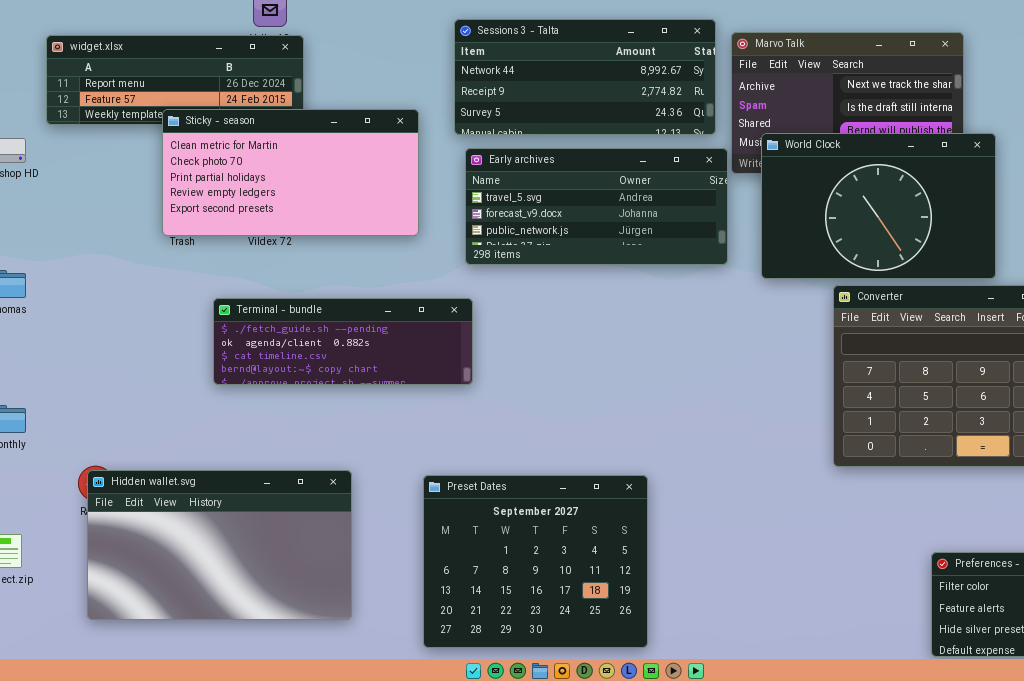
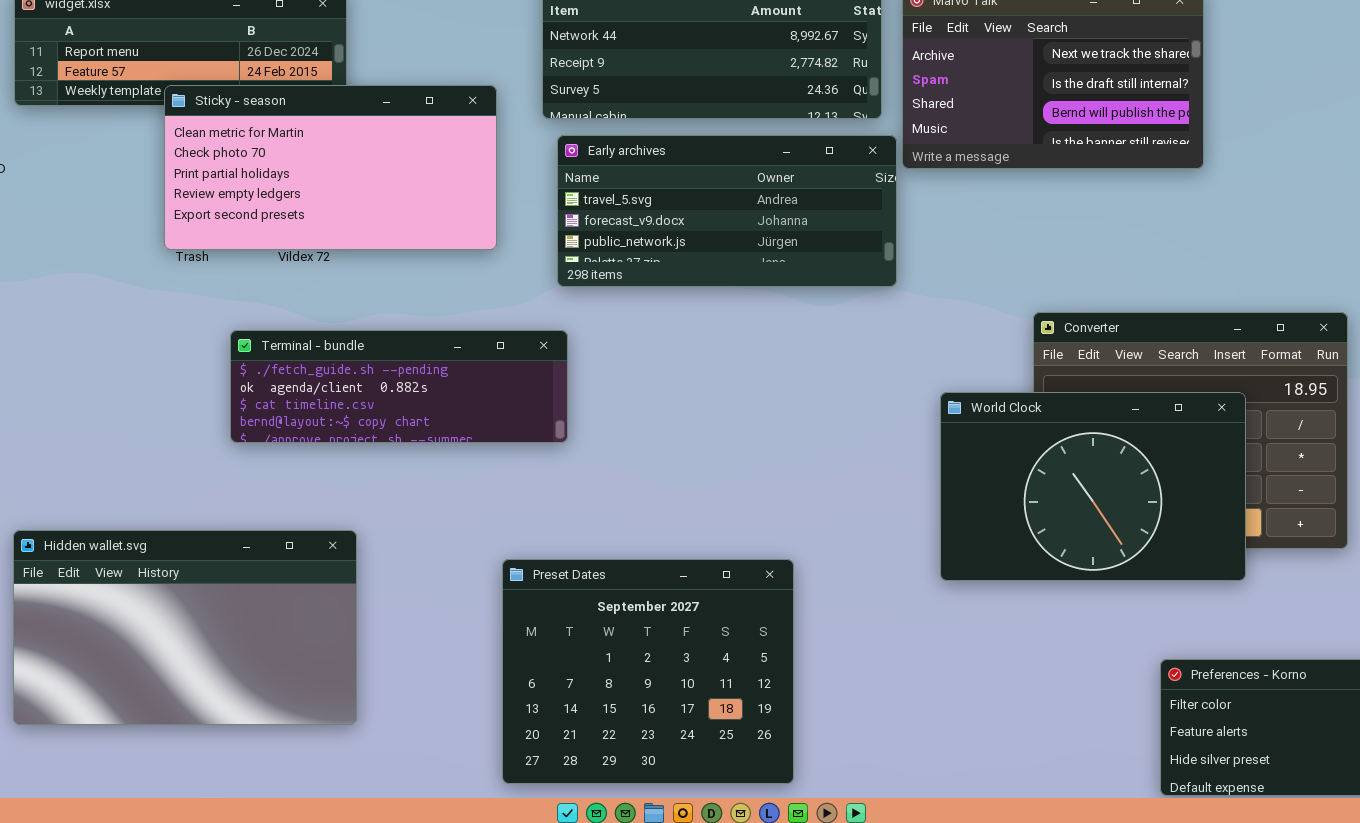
World Clock: [761,133,996,279] -> [940,392,1246,581], moved
Hidden wallet.svg: [87,470,352,620] -> [13,530,357,725], moved

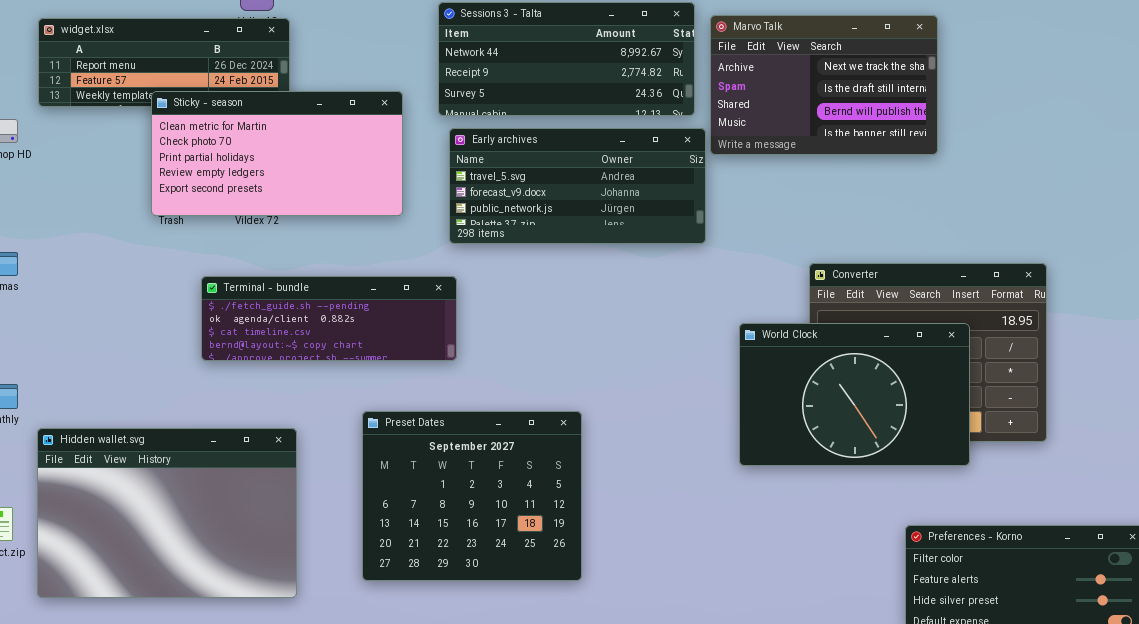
Hidden wallet.svg: [13,530,357,725] -> [37,428,297,598], resized
Preset Dates: [502,559,794,784] -> [362,411,582,581], moved

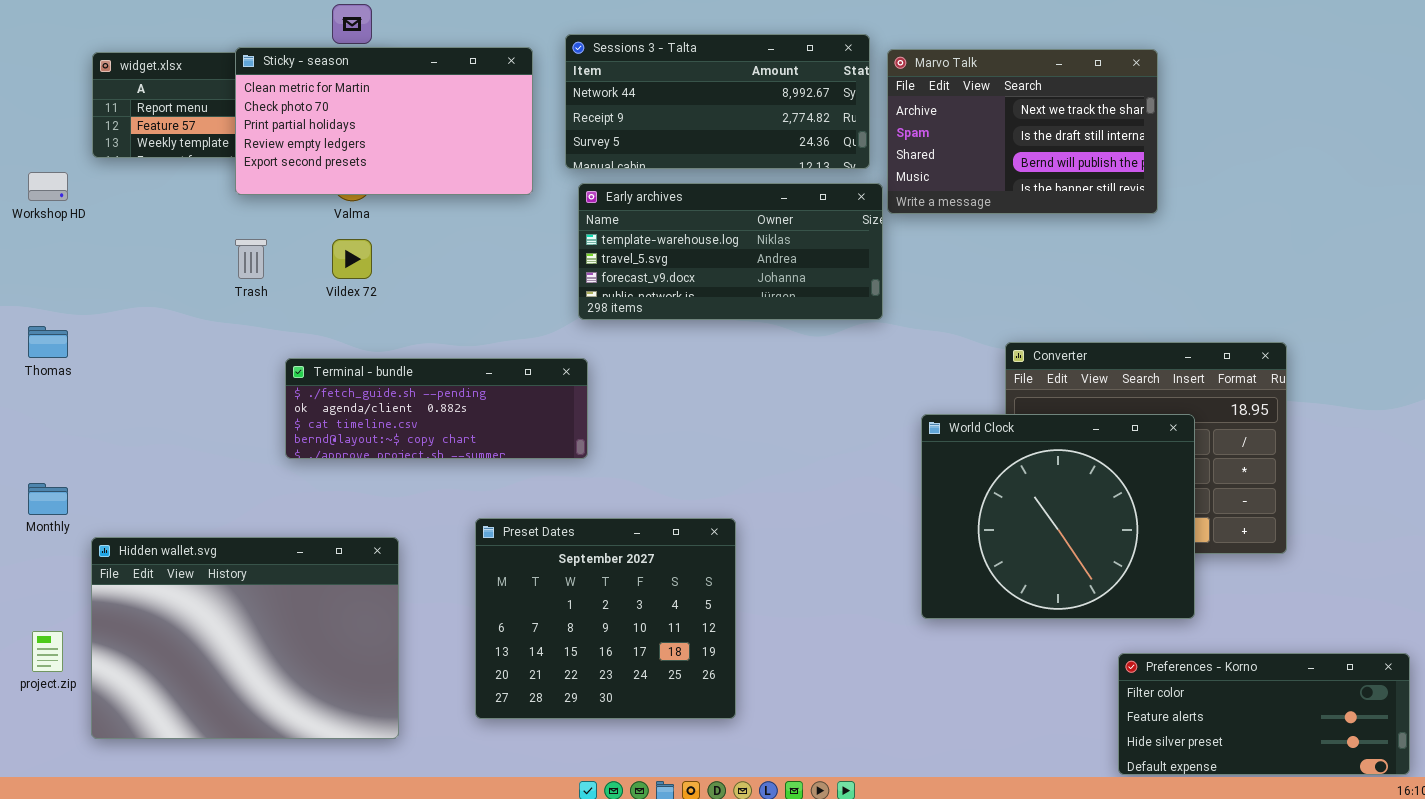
Sticky - season: [151,91,403,216] -> [235,47,533,195], moved
Early archives: [449,128,706,244] -> [578,183,883,320], scrolled up 1 row
World Clock: [739,323,970,466] -> [921,414,1195,619], resized

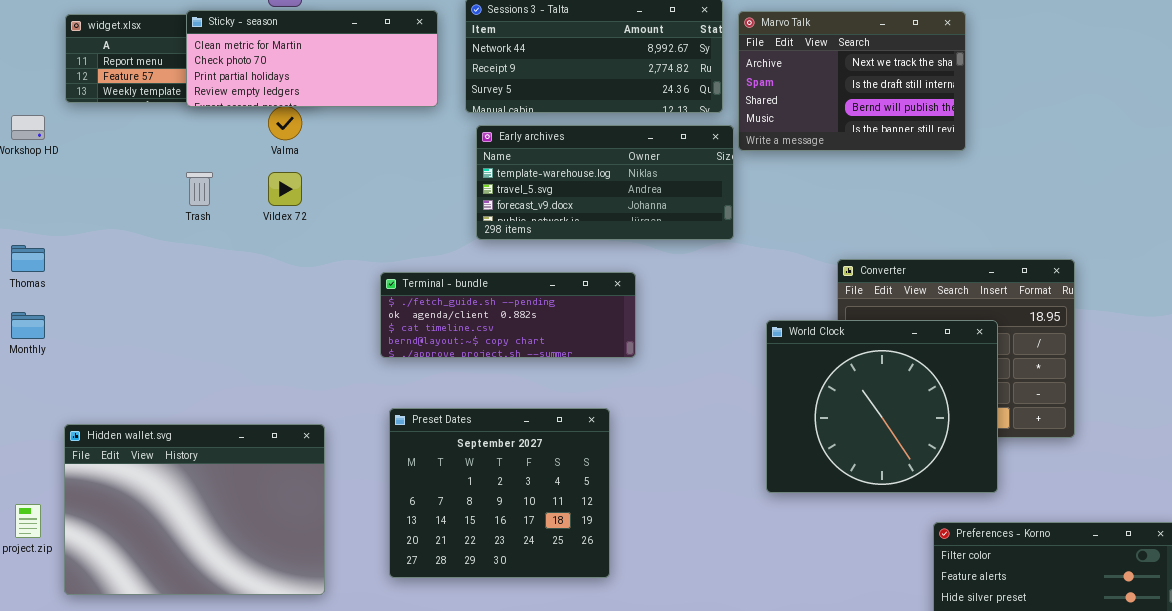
Sticky - season: [235,47,533,195] -> [186,10,438,107], resized
Terminal - bundle: [285,358,588,459] -> [380,272,636,358], moved
Monthly: [28,483,68,515] -> [11,312,45,339], moved

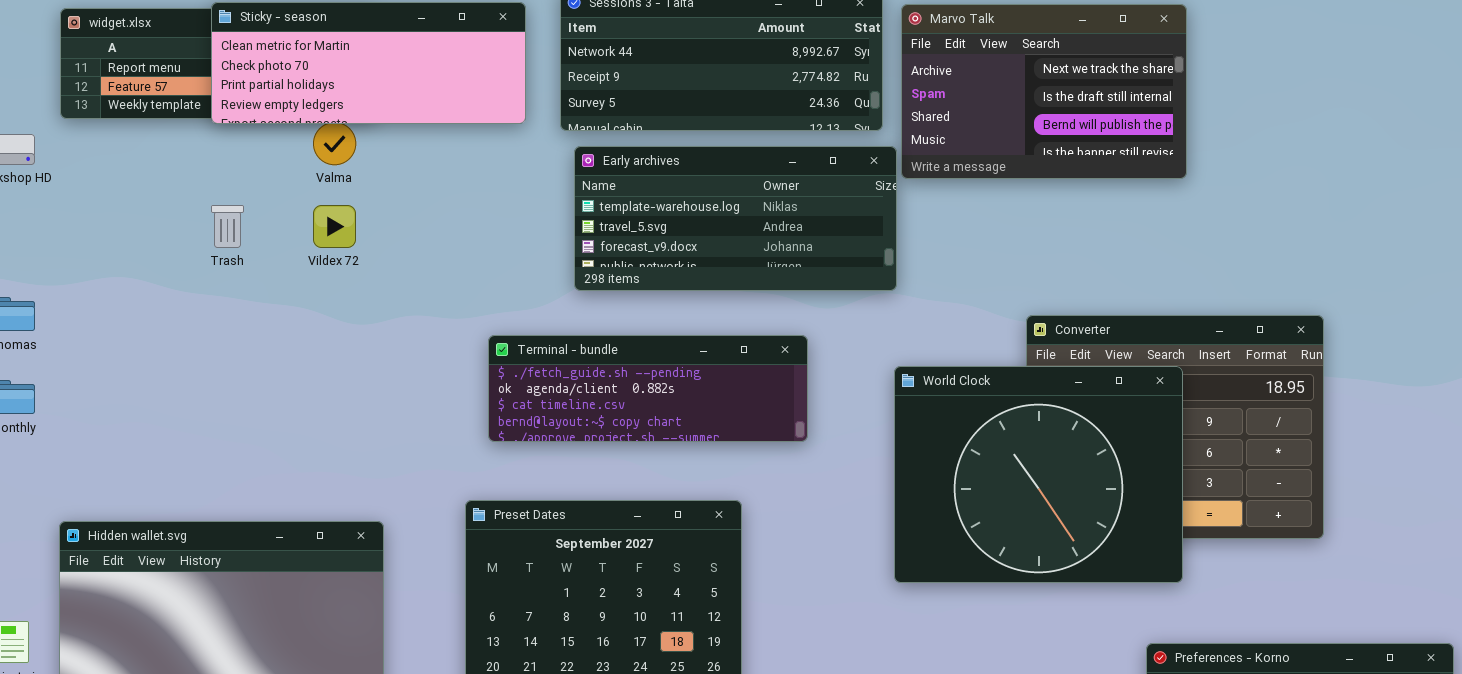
Terminal - bundle: [380,272,636,358] -> [488,335,808,442], moved
World Clock: [766,320,998,493] -> [894,366,1183,583], moved

